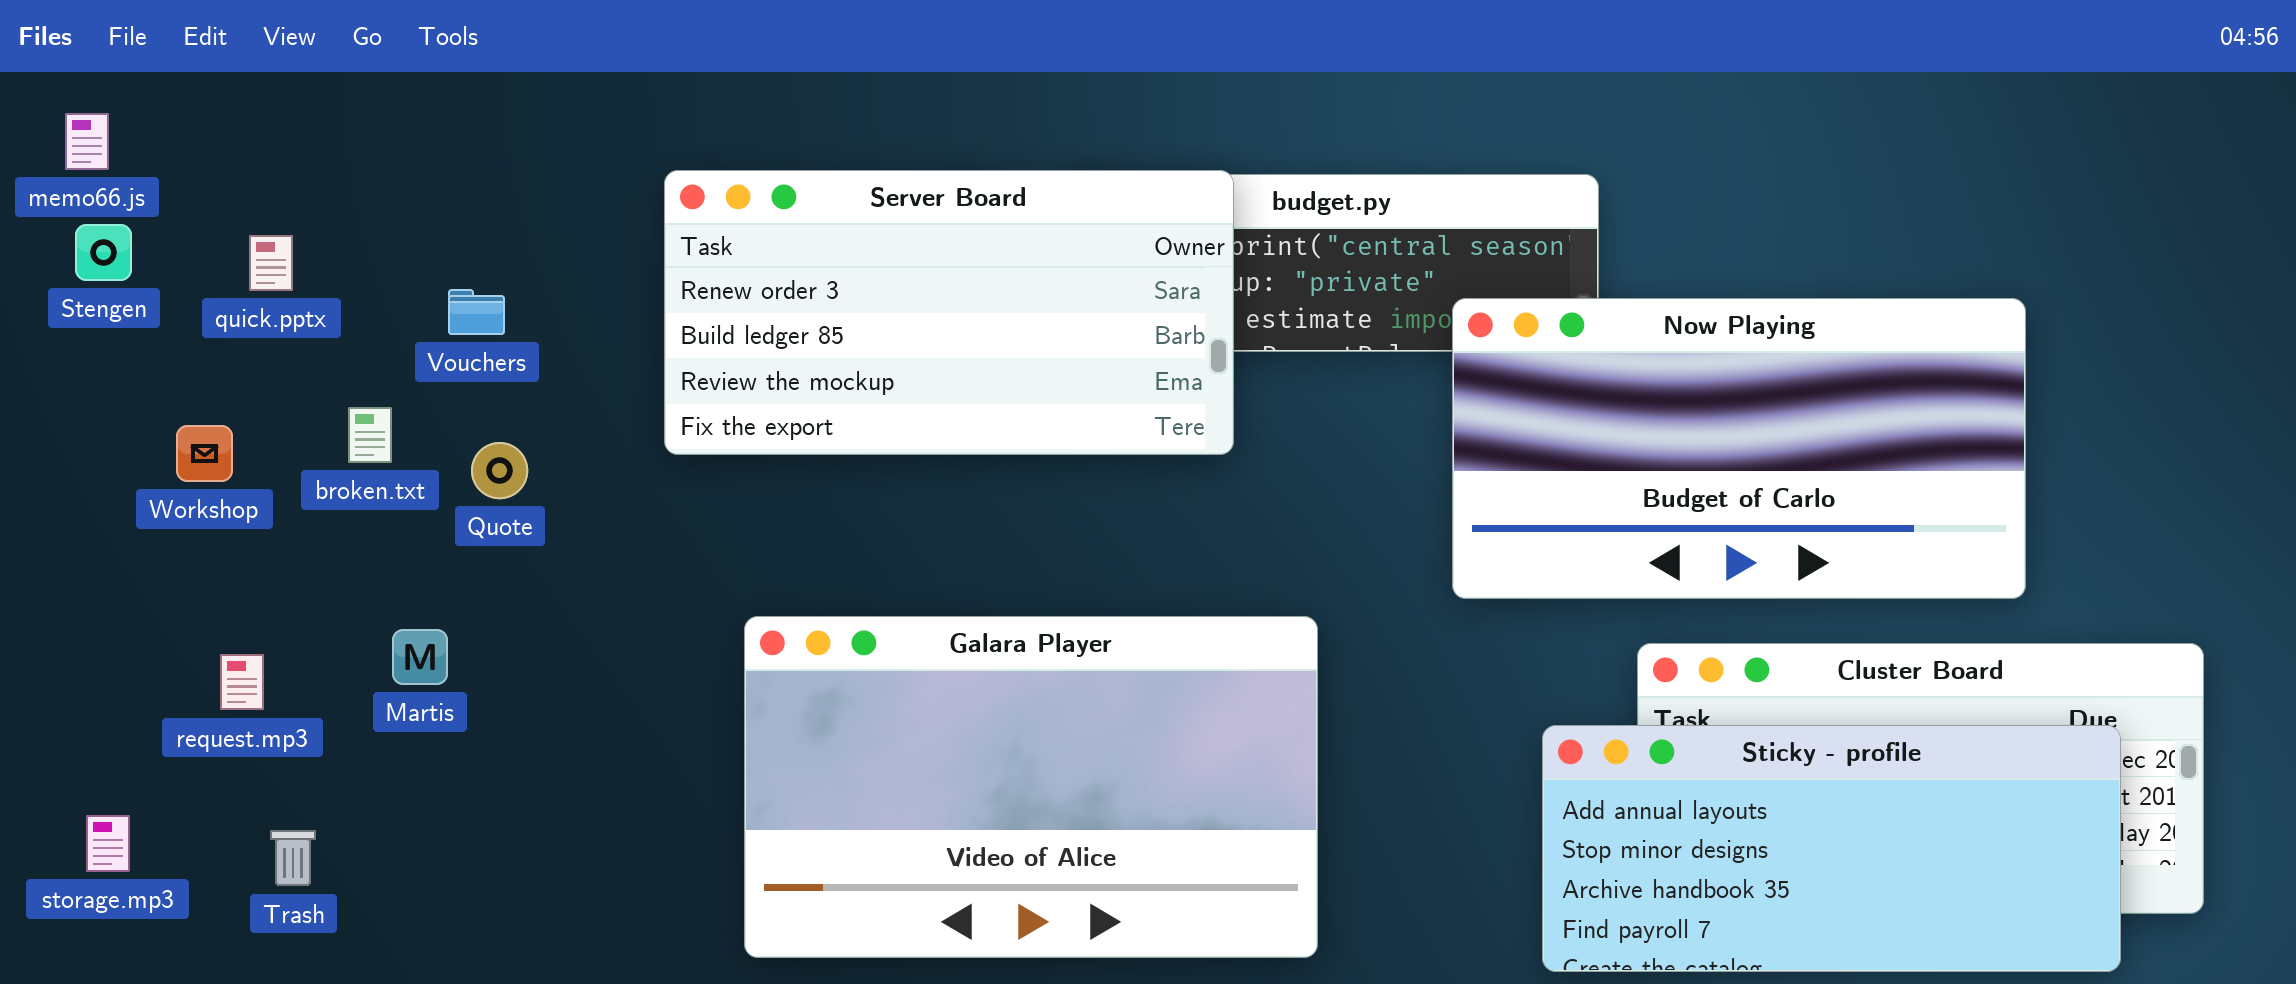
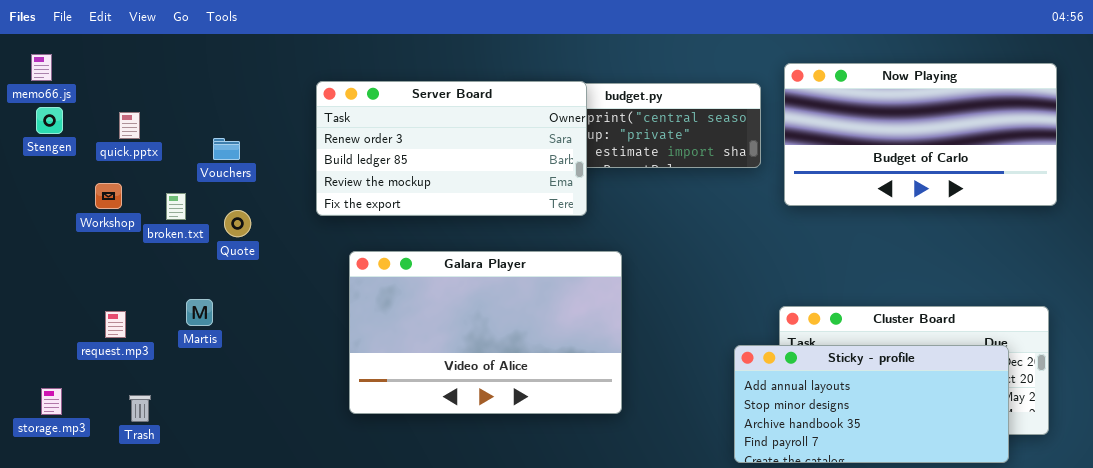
Now Playing: [1452,298,2026,599] -> [784,63,1057,206], moved
Workshop: [176,425,233,482] -> [95,183,122,209], moved
Galara Player: [744,616,1318,958] -> [349,251,622,414], moved

